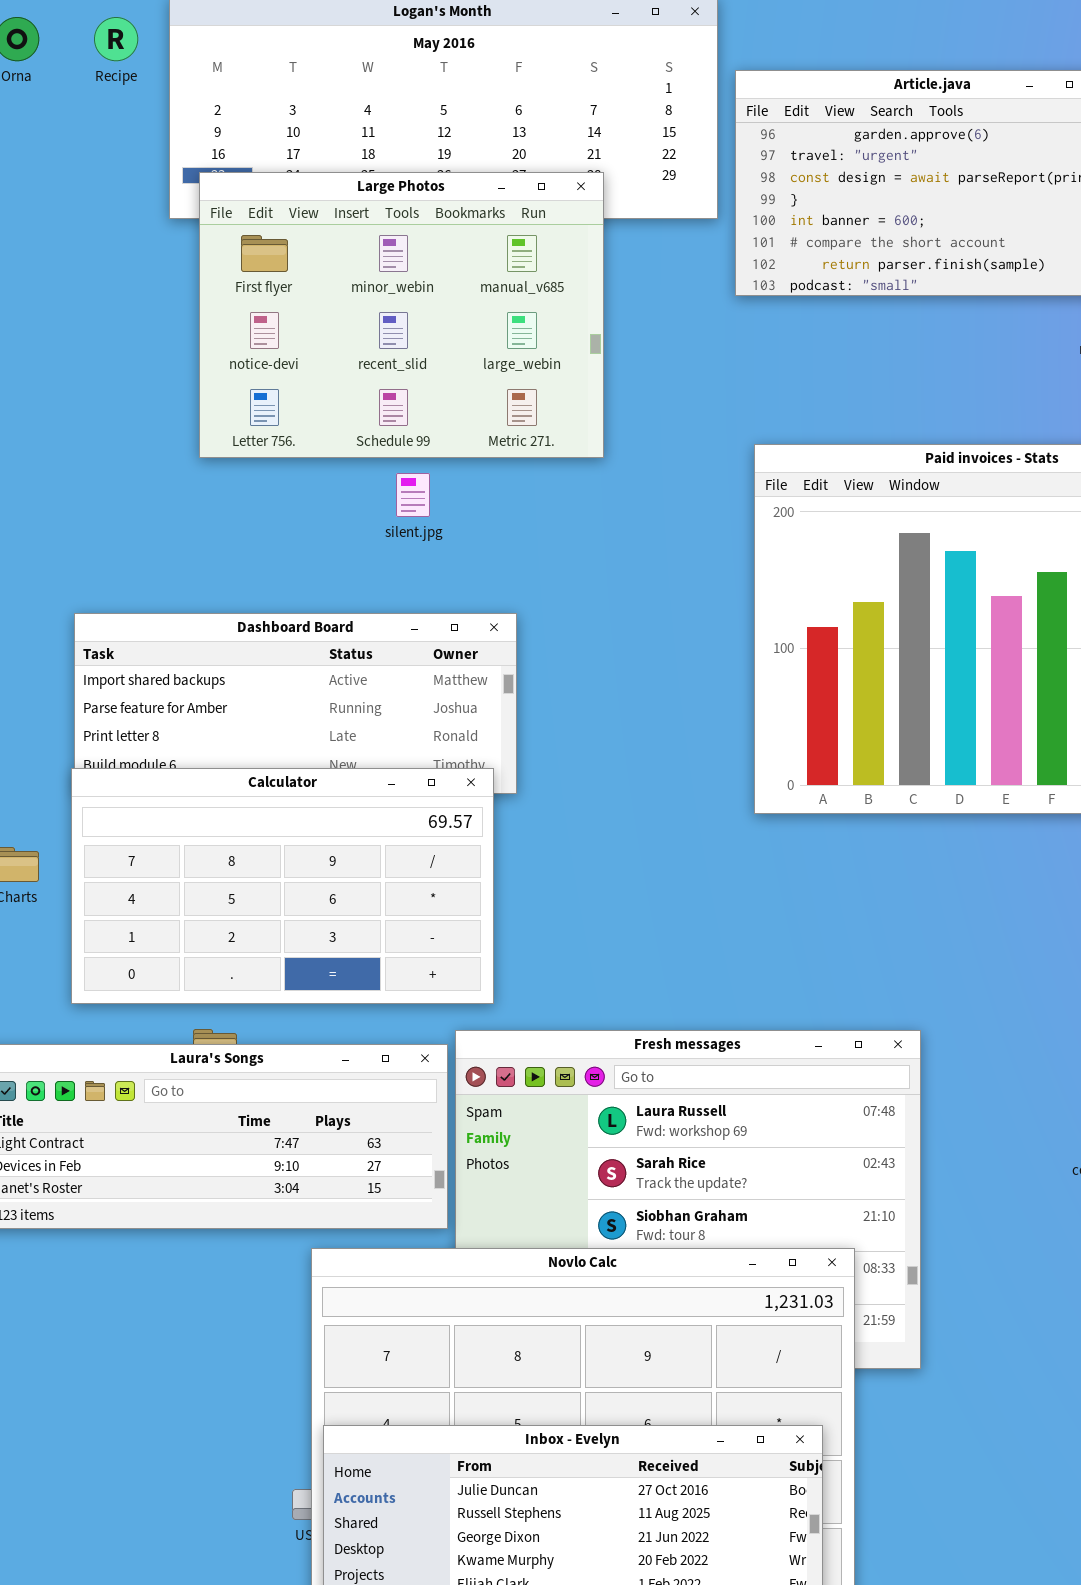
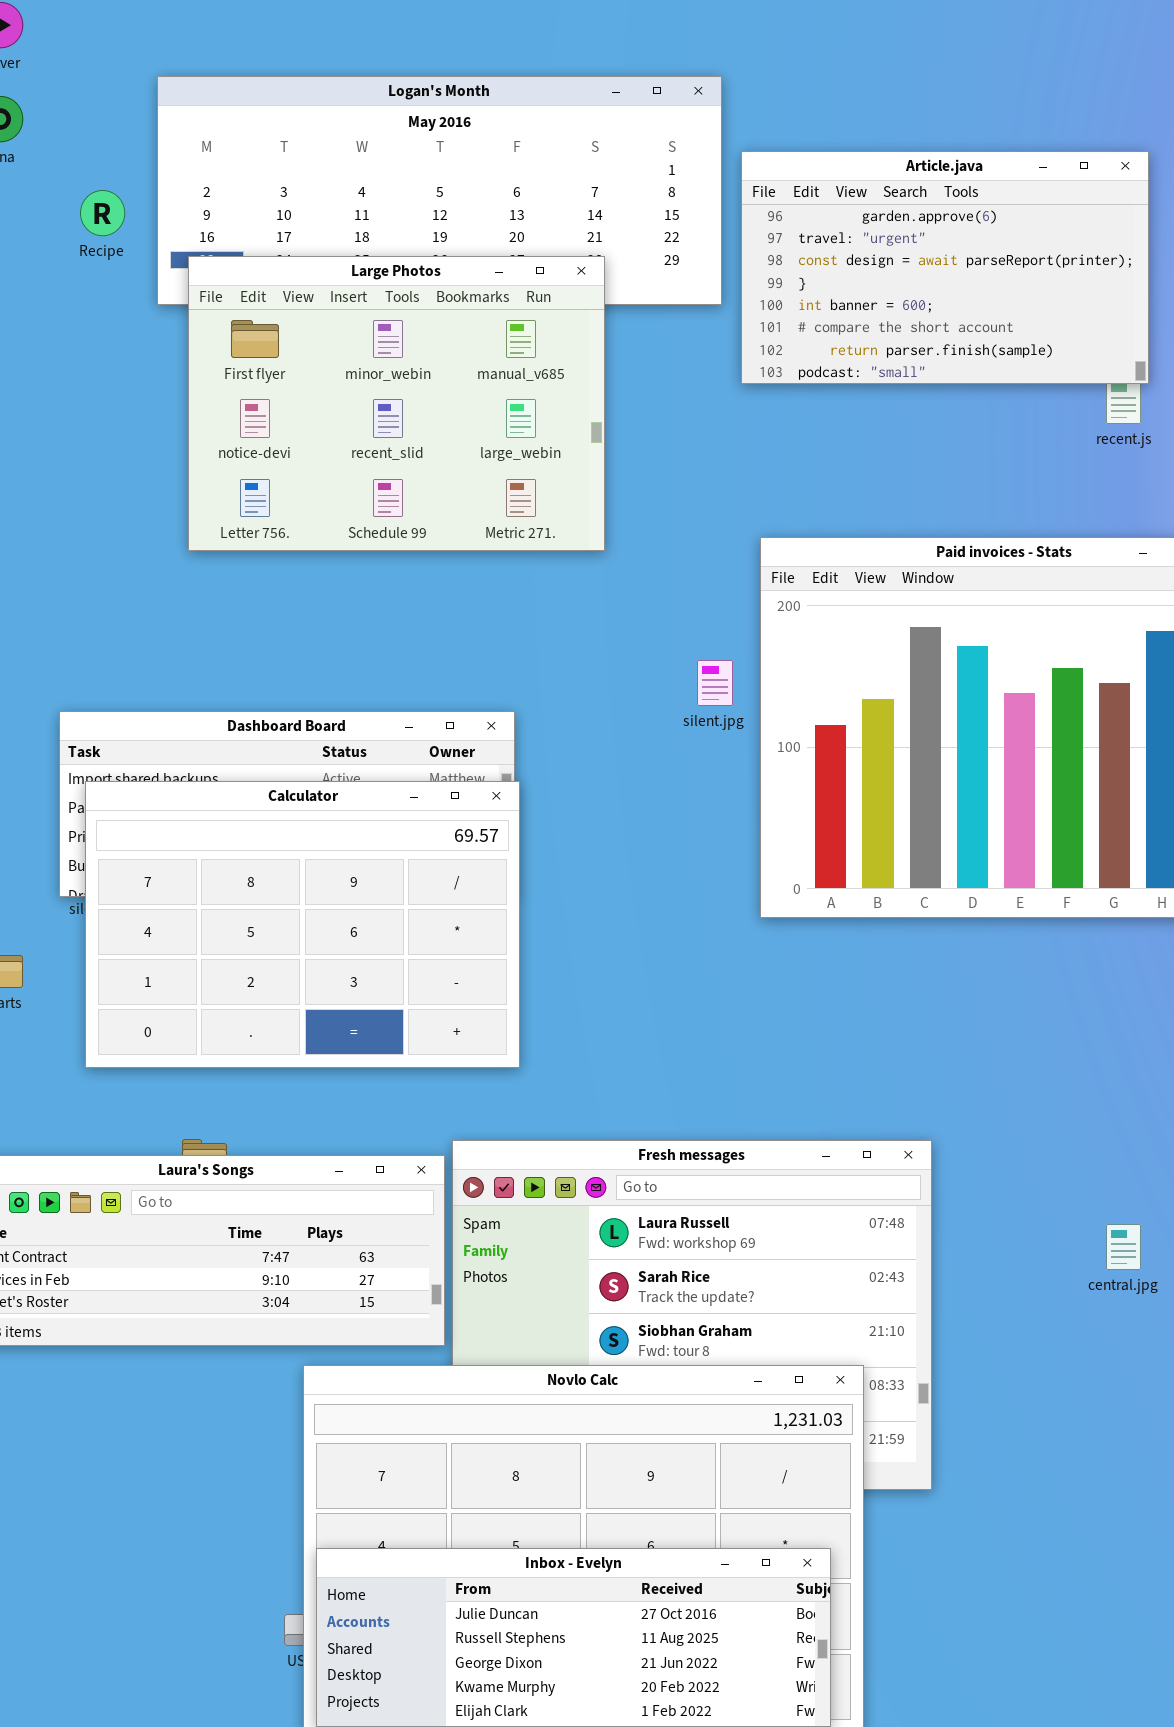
Recipe: [94,17,138,61] -> [80,190,125,236], moved
silent.jpg: [396,473,430,517] -> [697,660,733,706], moved
Calculator: [71,768,494,1004] -> [85,781,520,1068], moved, resized

